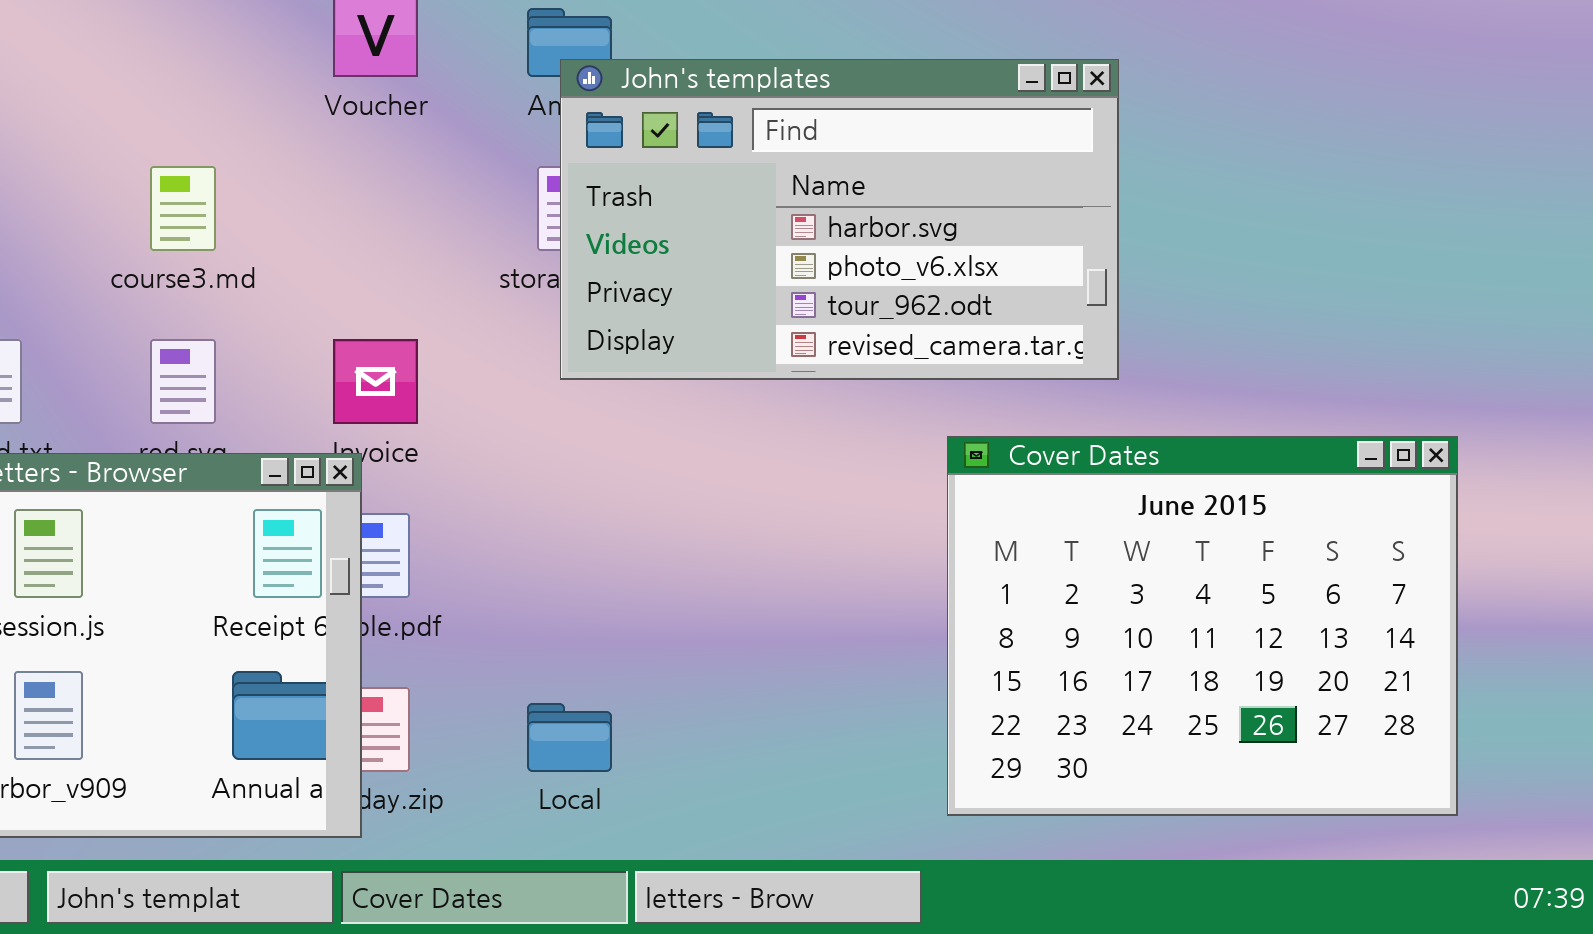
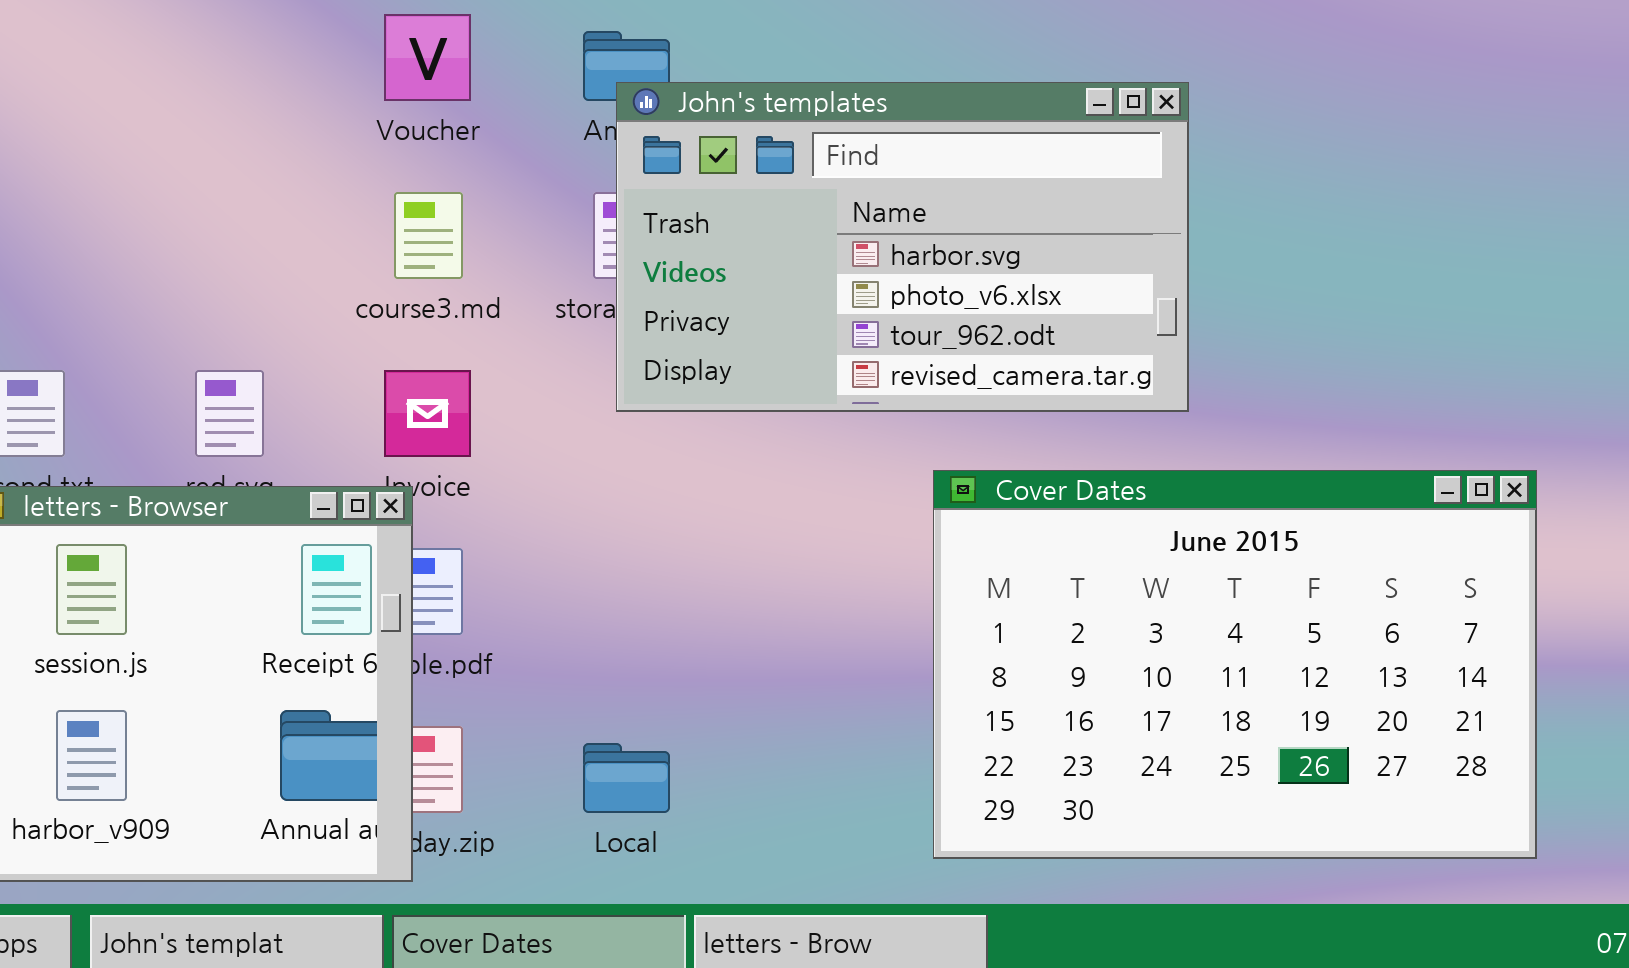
course3.md: [150,166,216,251] -> [394,192,463,279], moved
Cover Dates: [947,436,1458,816] -> [933,470,1537,859], resized

